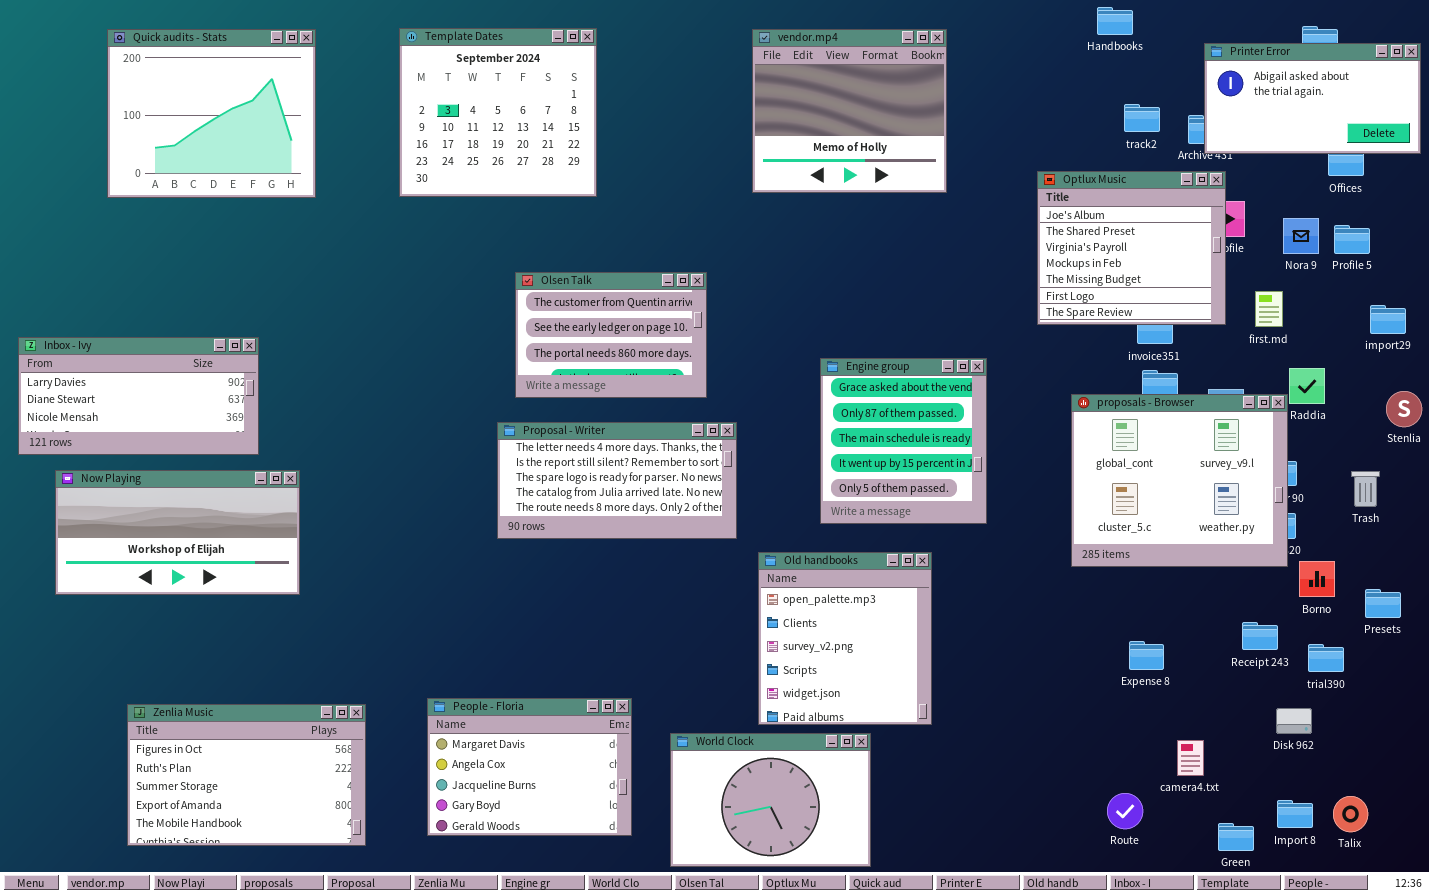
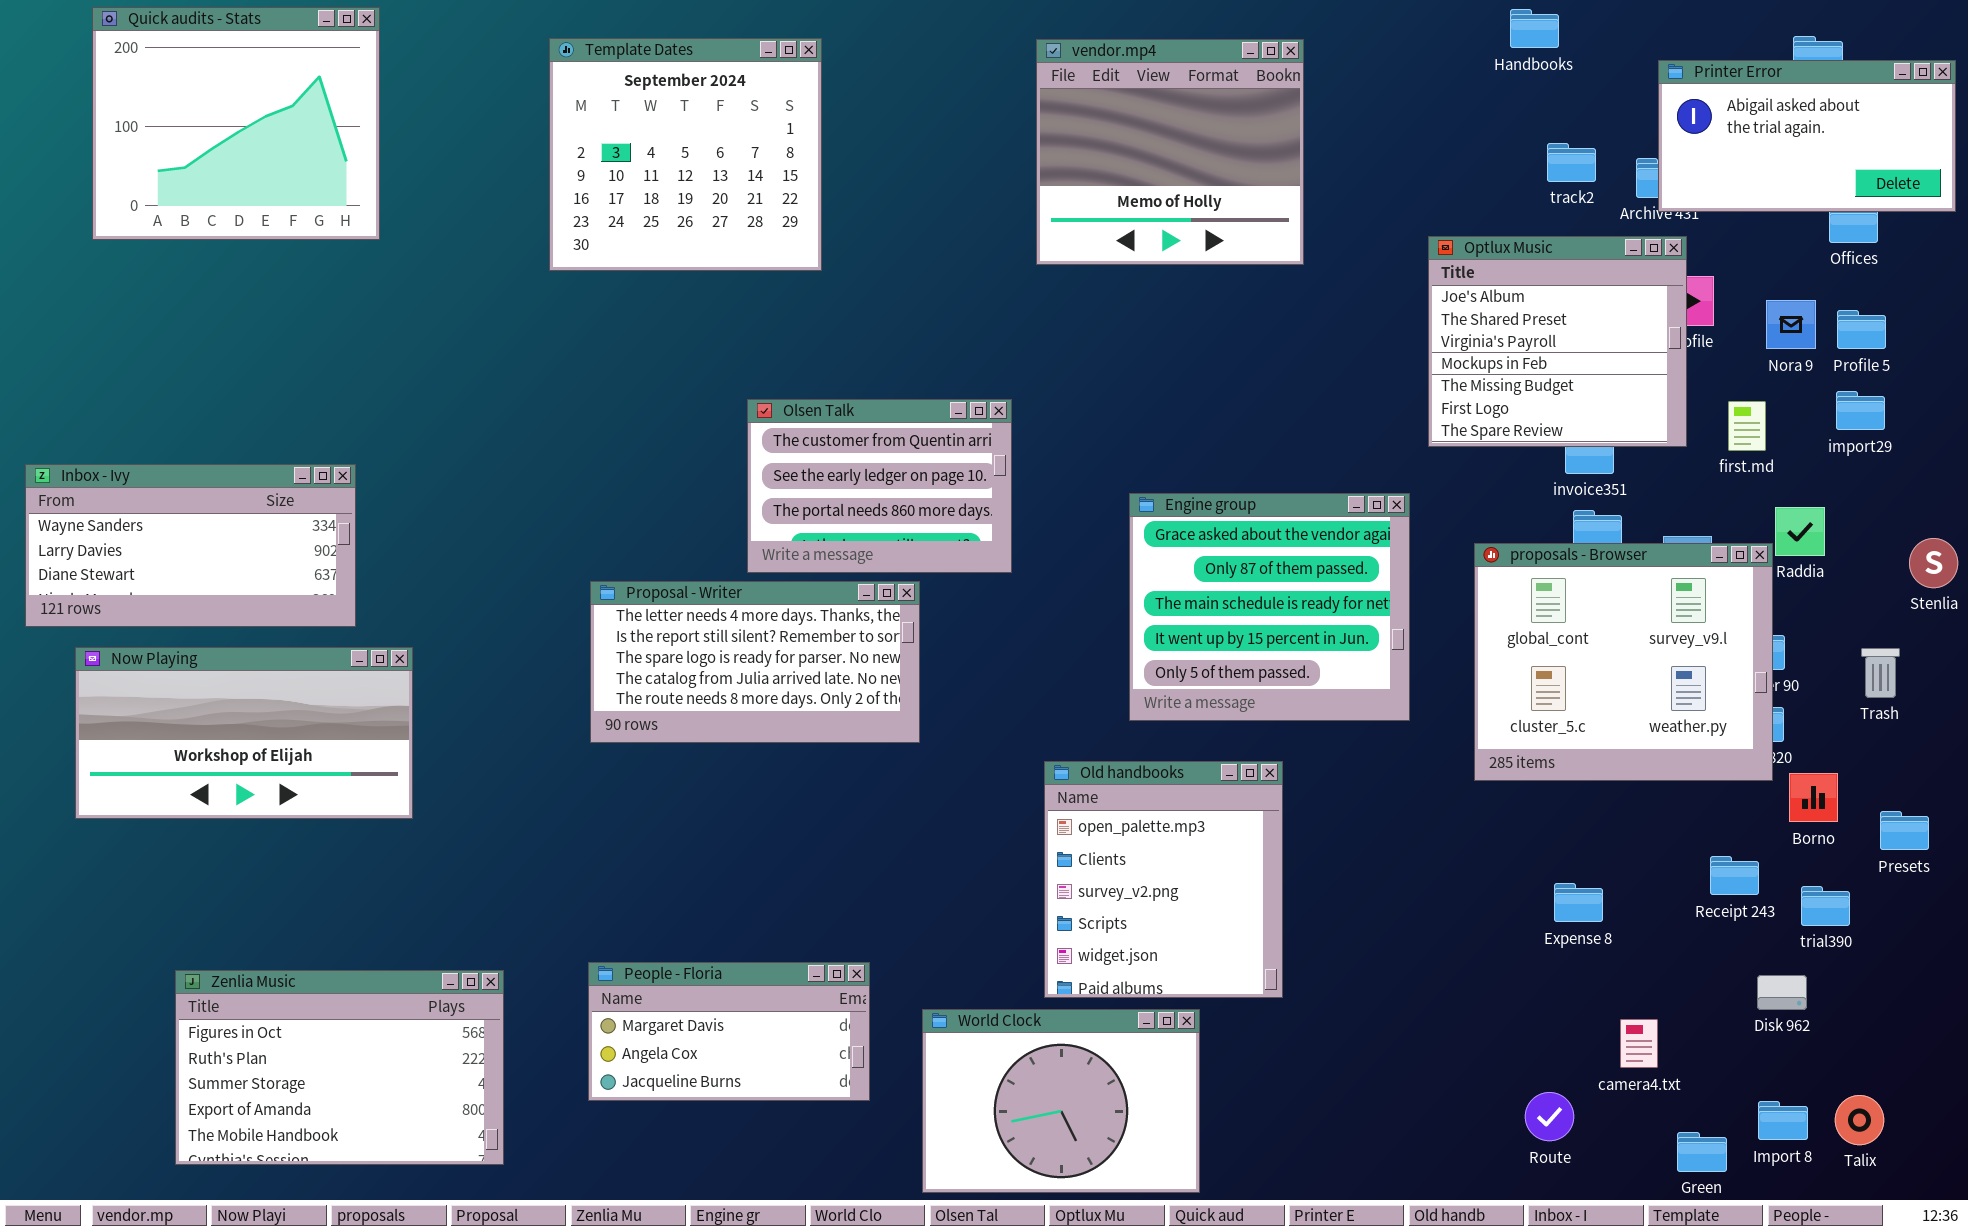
Quick audits - Stats: [107,29,316,198] -> [92,7,380,240], moved
Olsen Talk: [515,272,707,398] -> [747,399,1012,573], moved
import29: [1370,305,1406,334] -> [1836,391,1885,430], moved
Inbox - Ivy: [18,337,259,455] -> [25,464,356,627], scrolled up 1 row
Engine group: [820,358,987,524] -> [1129,493,1410,721], resized
Proposal - Writer: [497,422,737,539] -> [590,581,920,743], moved
People - Floria: [427,698,632,836] -> [588,962,870,1101], resized

